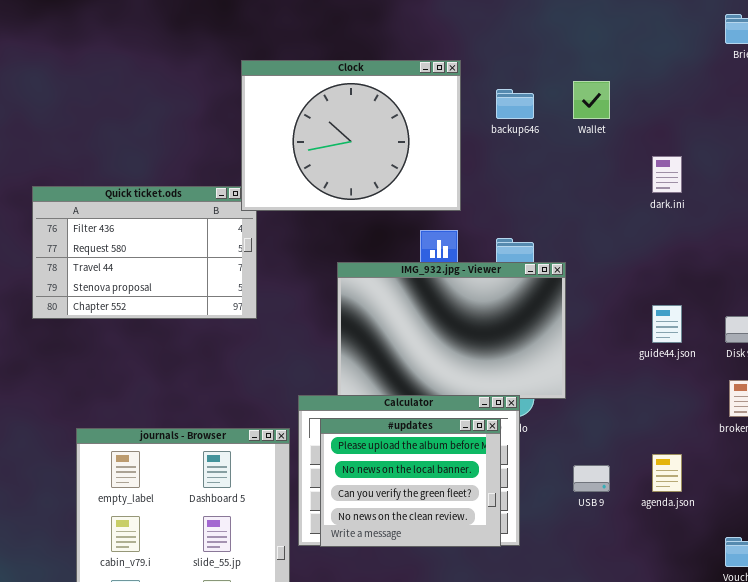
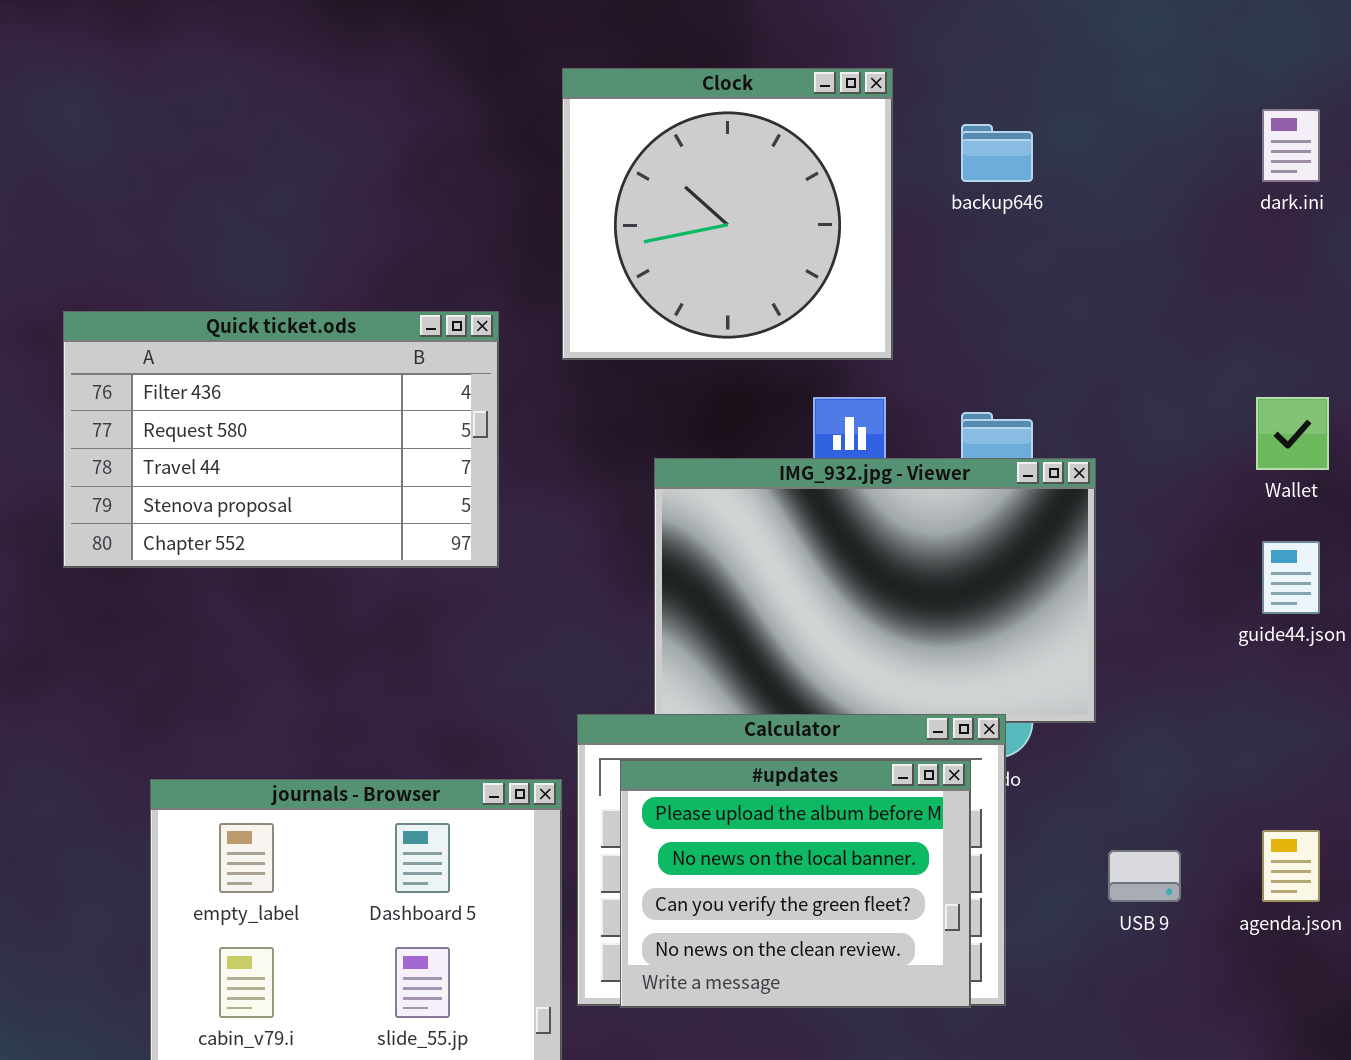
Clock: [241,60,461,211] -> [562,68,893,360], resized
Wallet: [573,81,610,119] -> [1256,397,1329,470], moved
dark.ini: [652,156,682,193] -> [1262,109,1320,182], moved

